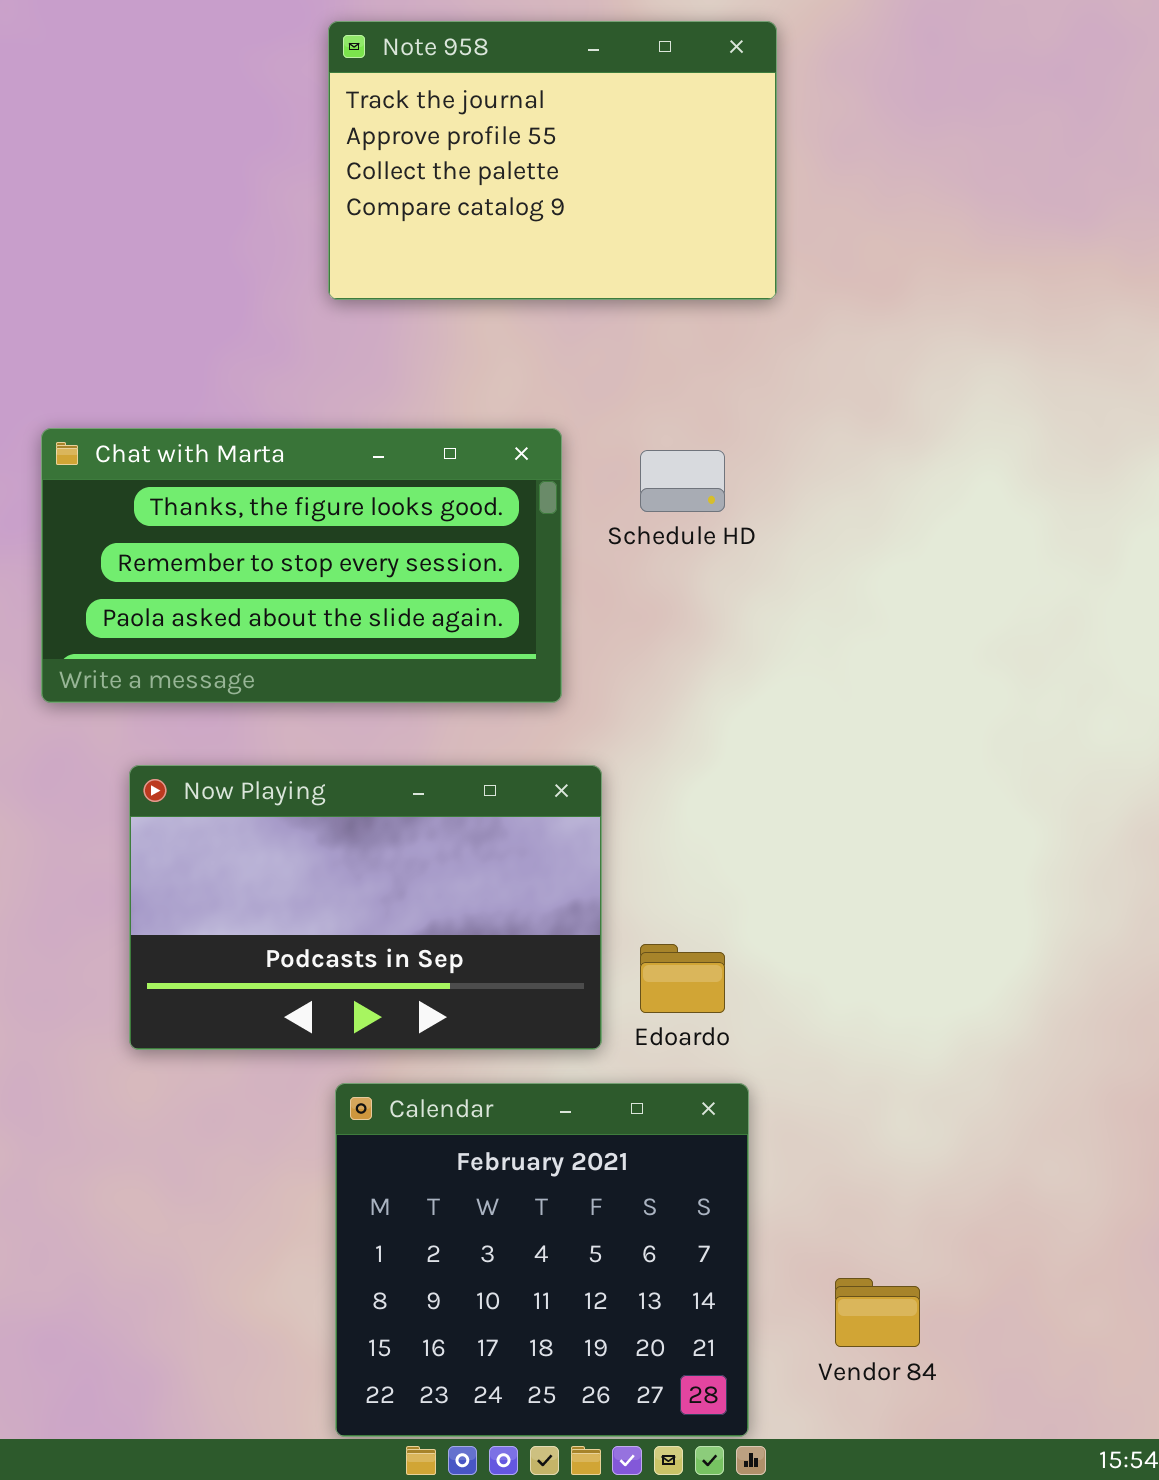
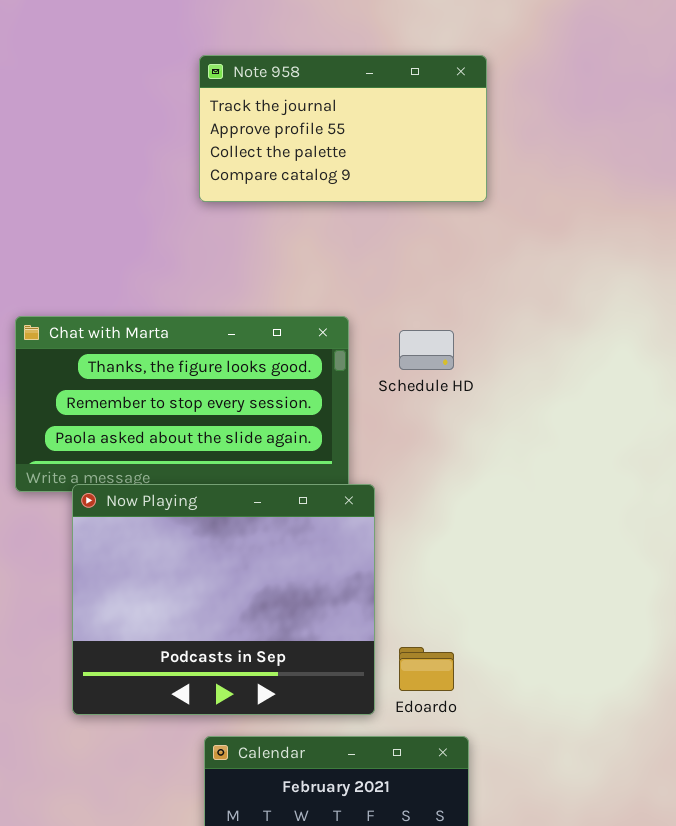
Note 958: [328,21,777,300] -> [199,55,487,202], resized
Now Playing: [129,765,602,1050] -> [72,484,375,715], resized

